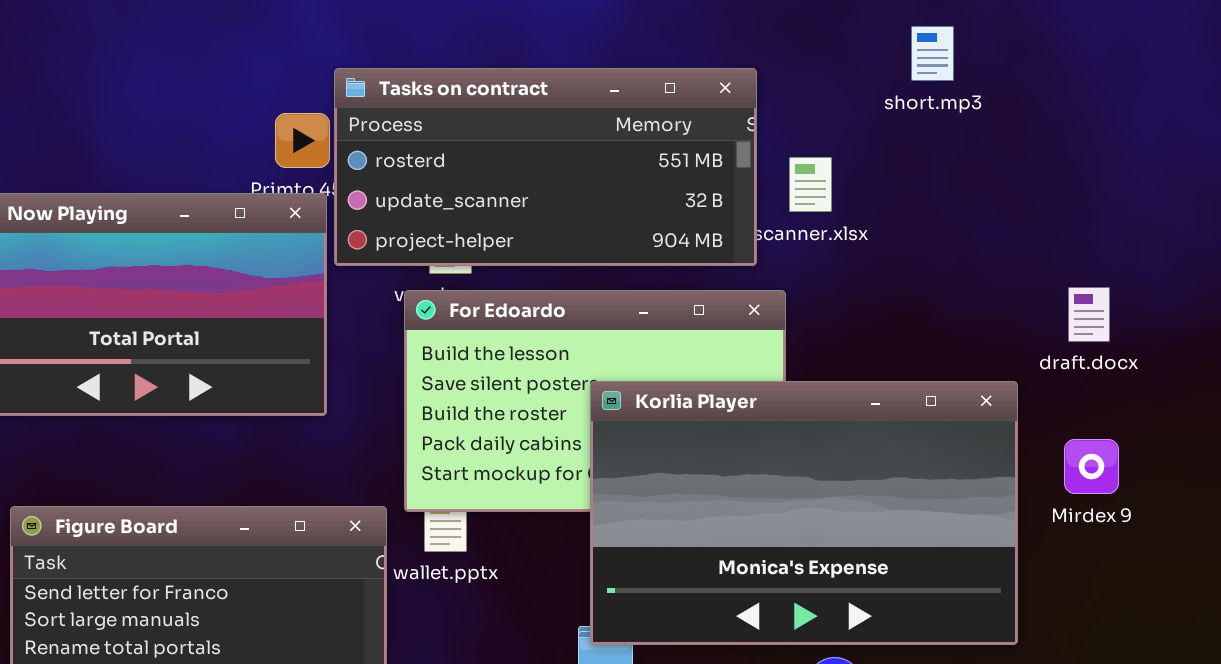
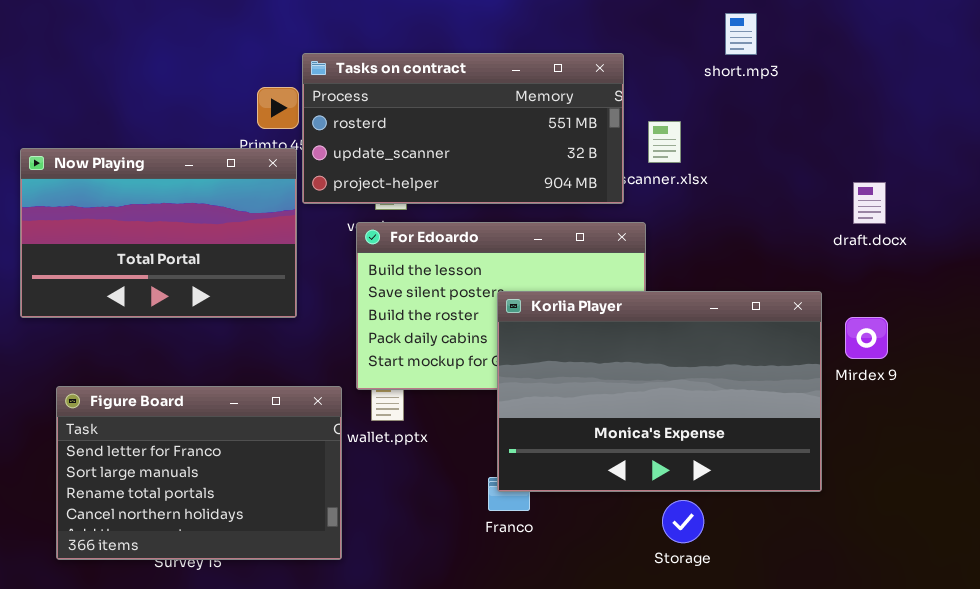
short.mp3: [911,26,954,81] -> [725,13,757,55], moved
draft.docx: [1068,287,1110,342] -> [853,182,886,224], moved
Mirdex 9: [1064,439,1119,494] -> [845,317,888,359], moved

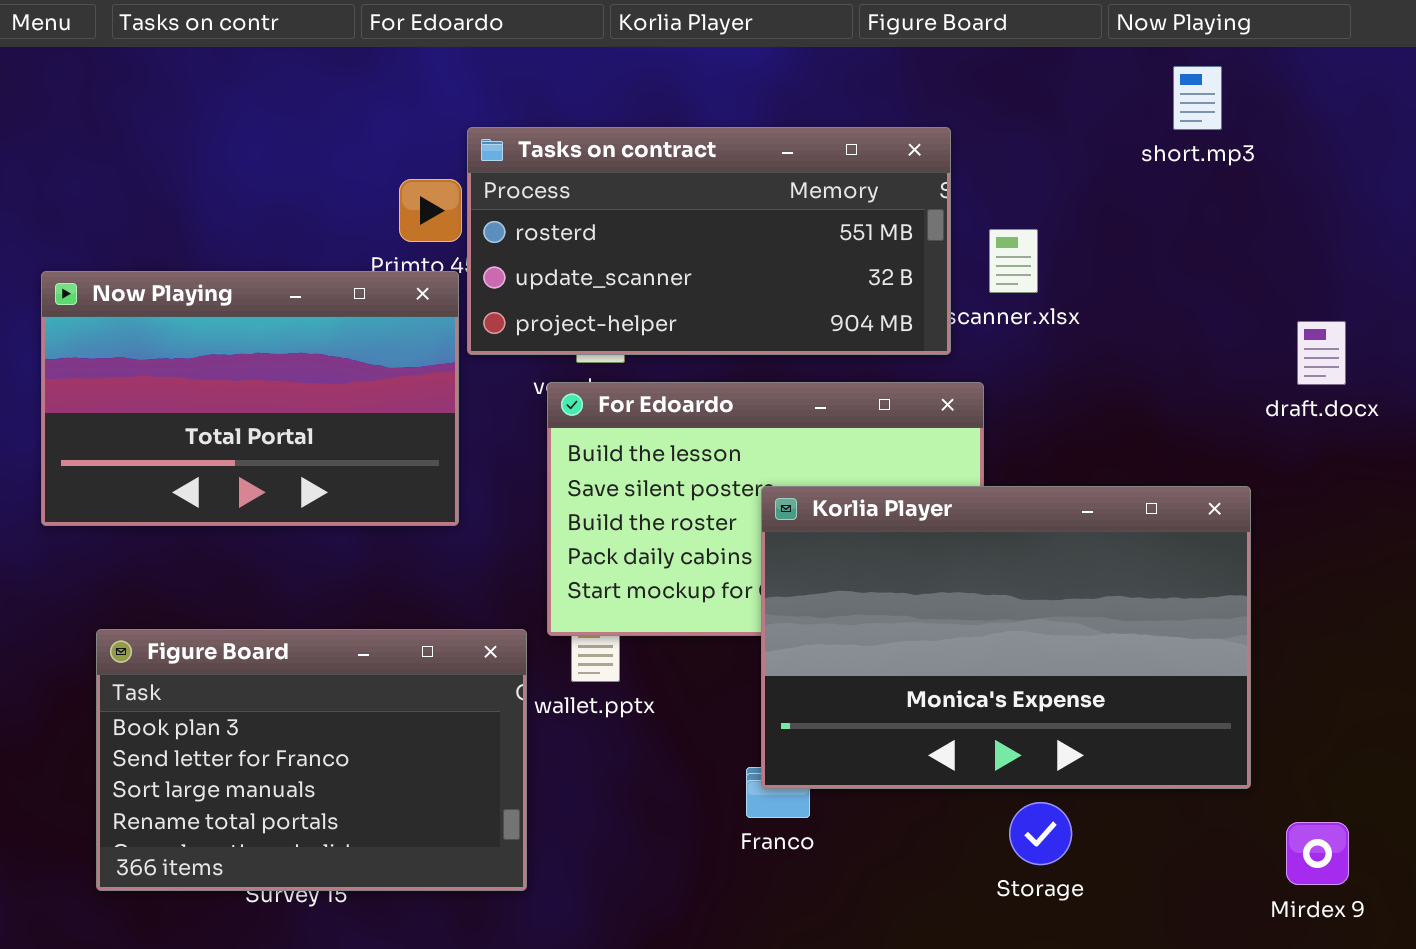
short.mp3: [725,13,757,55] -> [1173,66,1222,130], moved
Mirdex 9: [845,317,888,359] -> [1286,822,1349,885], moved
Figure Board: [56,386,342,560] -> [96,629,527,891], scrolled up 1 row

